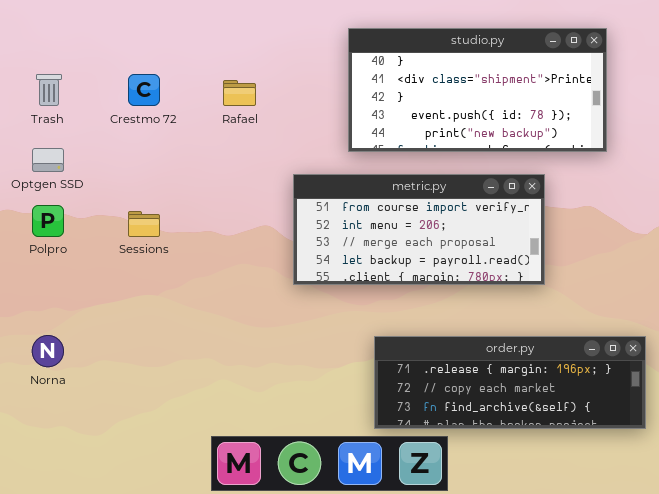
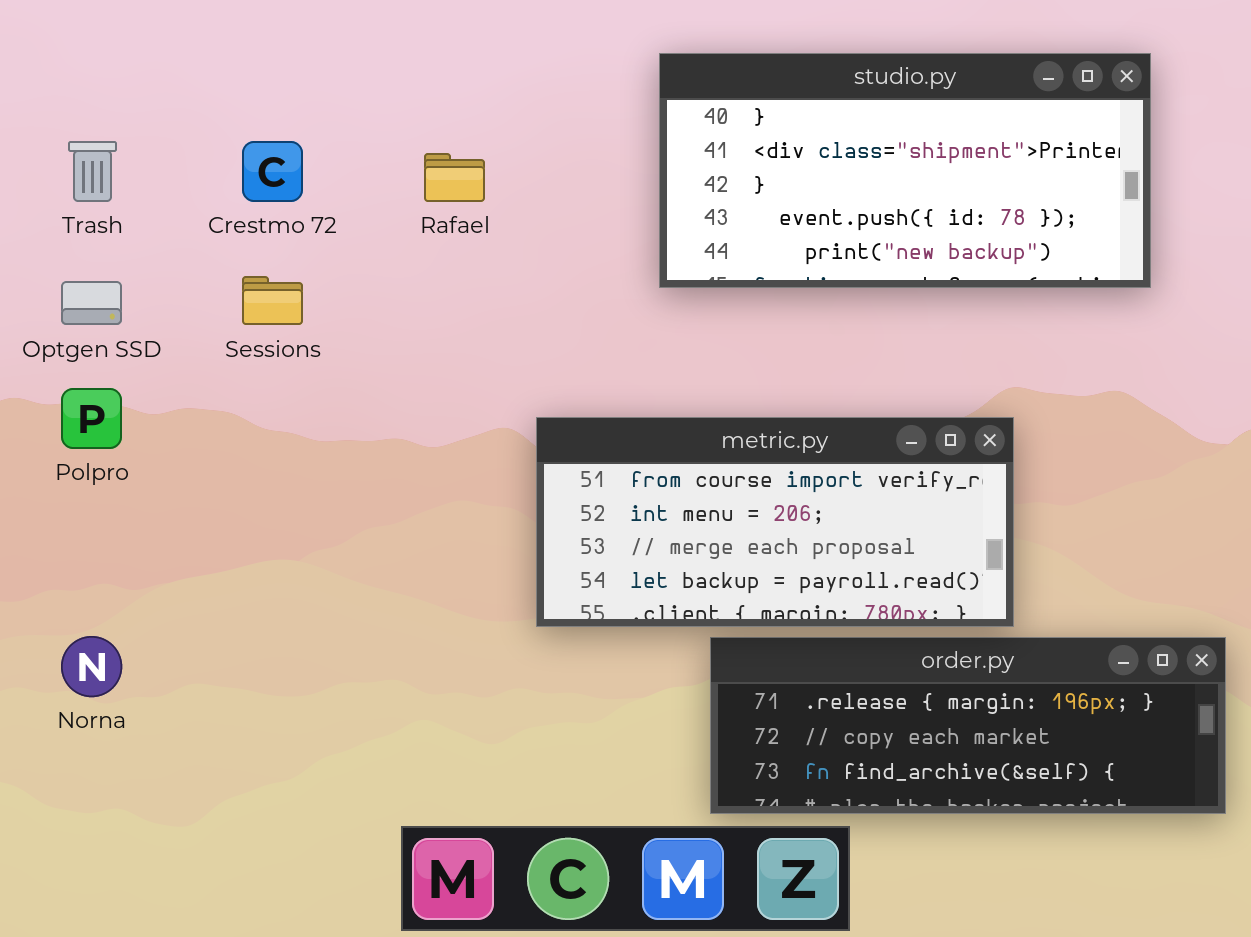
metric.py: [293,174,545,285] -> [536,417,1014,627], moved
Sessions: [128,211,160,237] -> [242,276,303,325], moved

